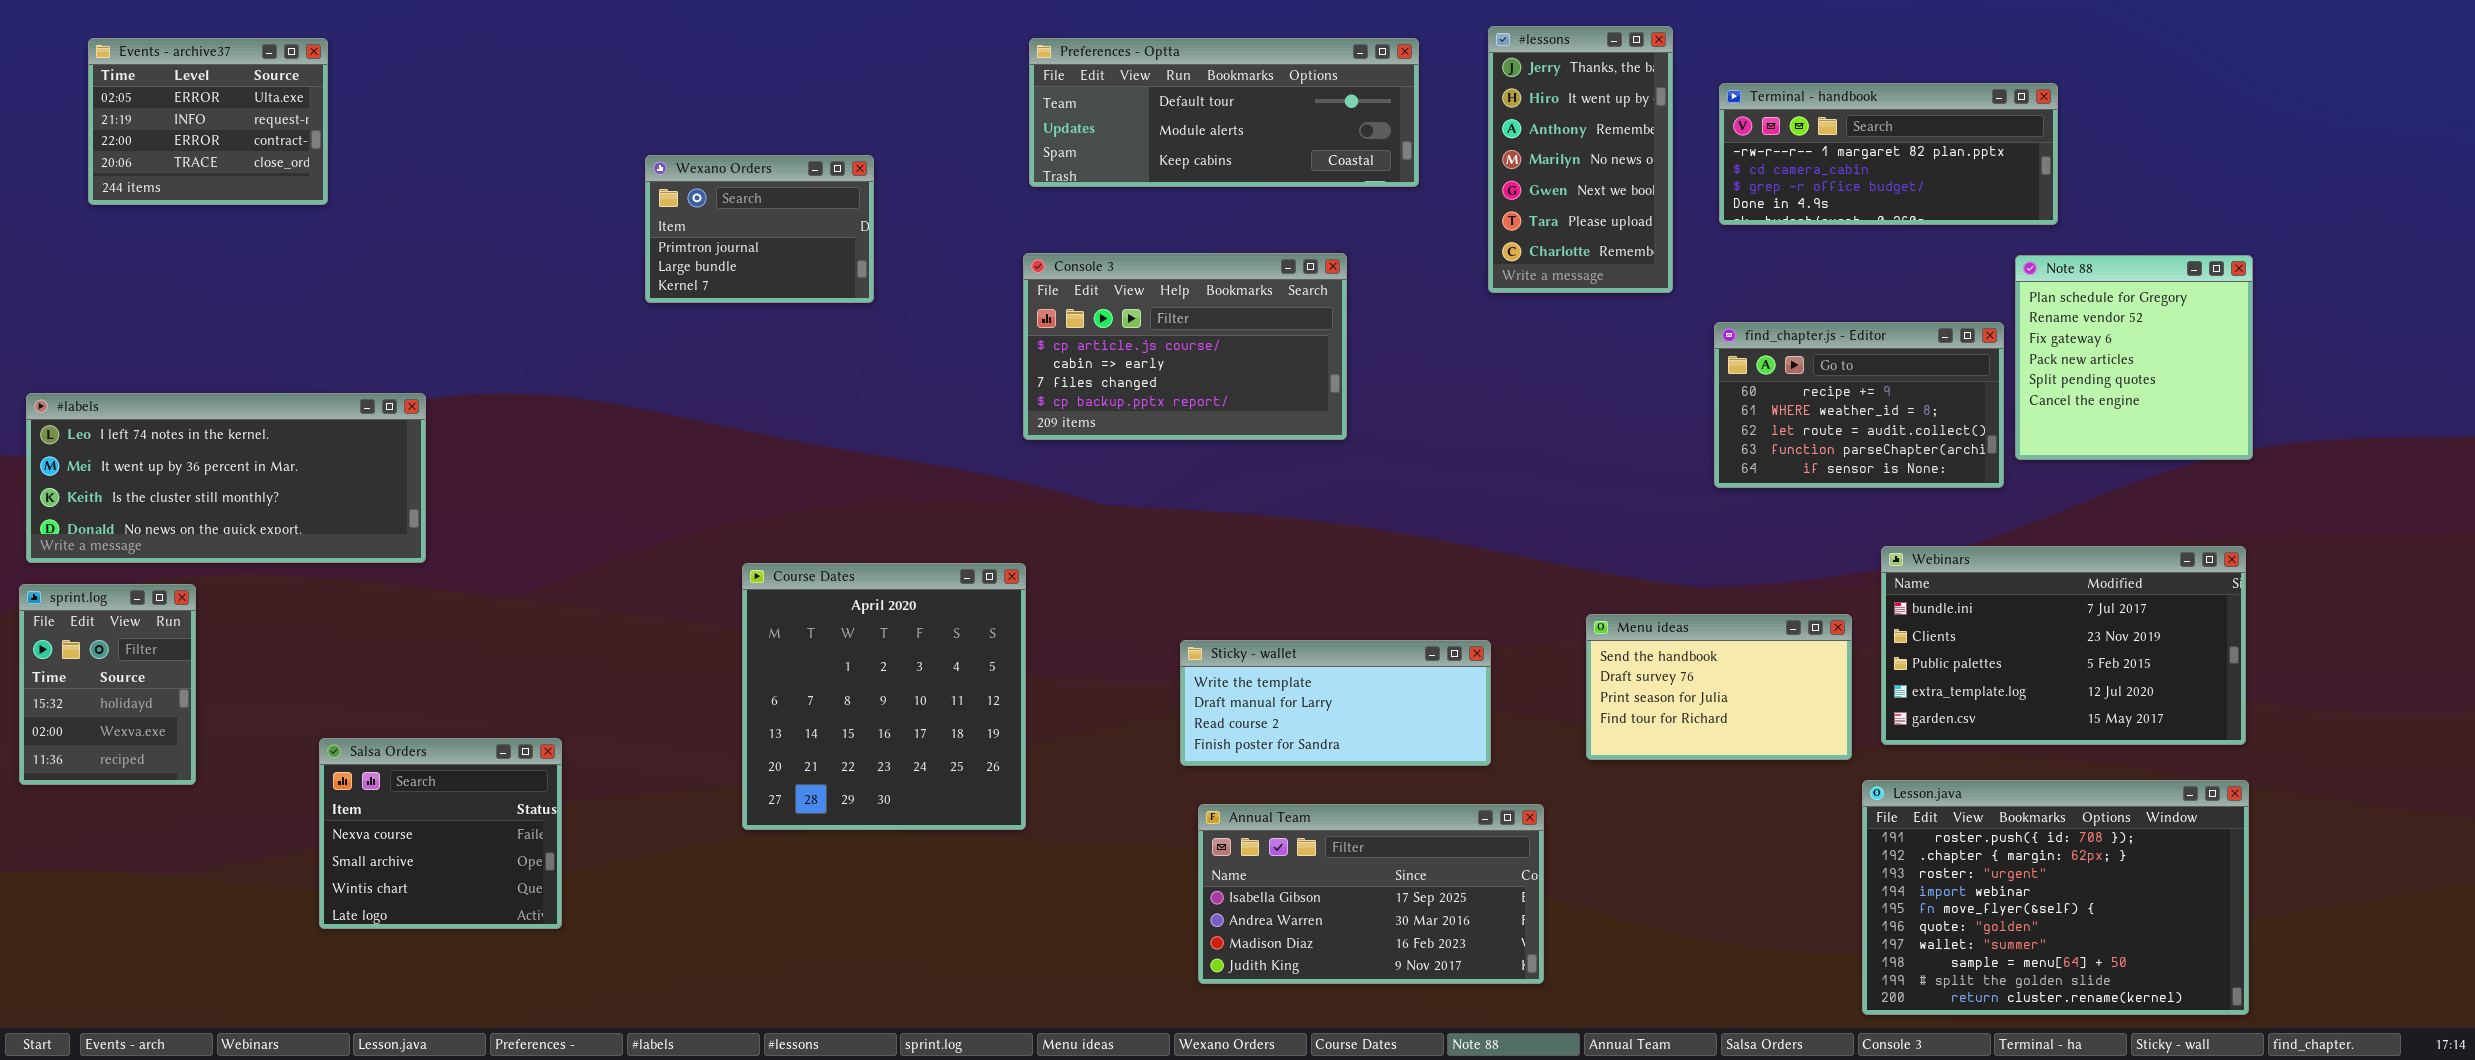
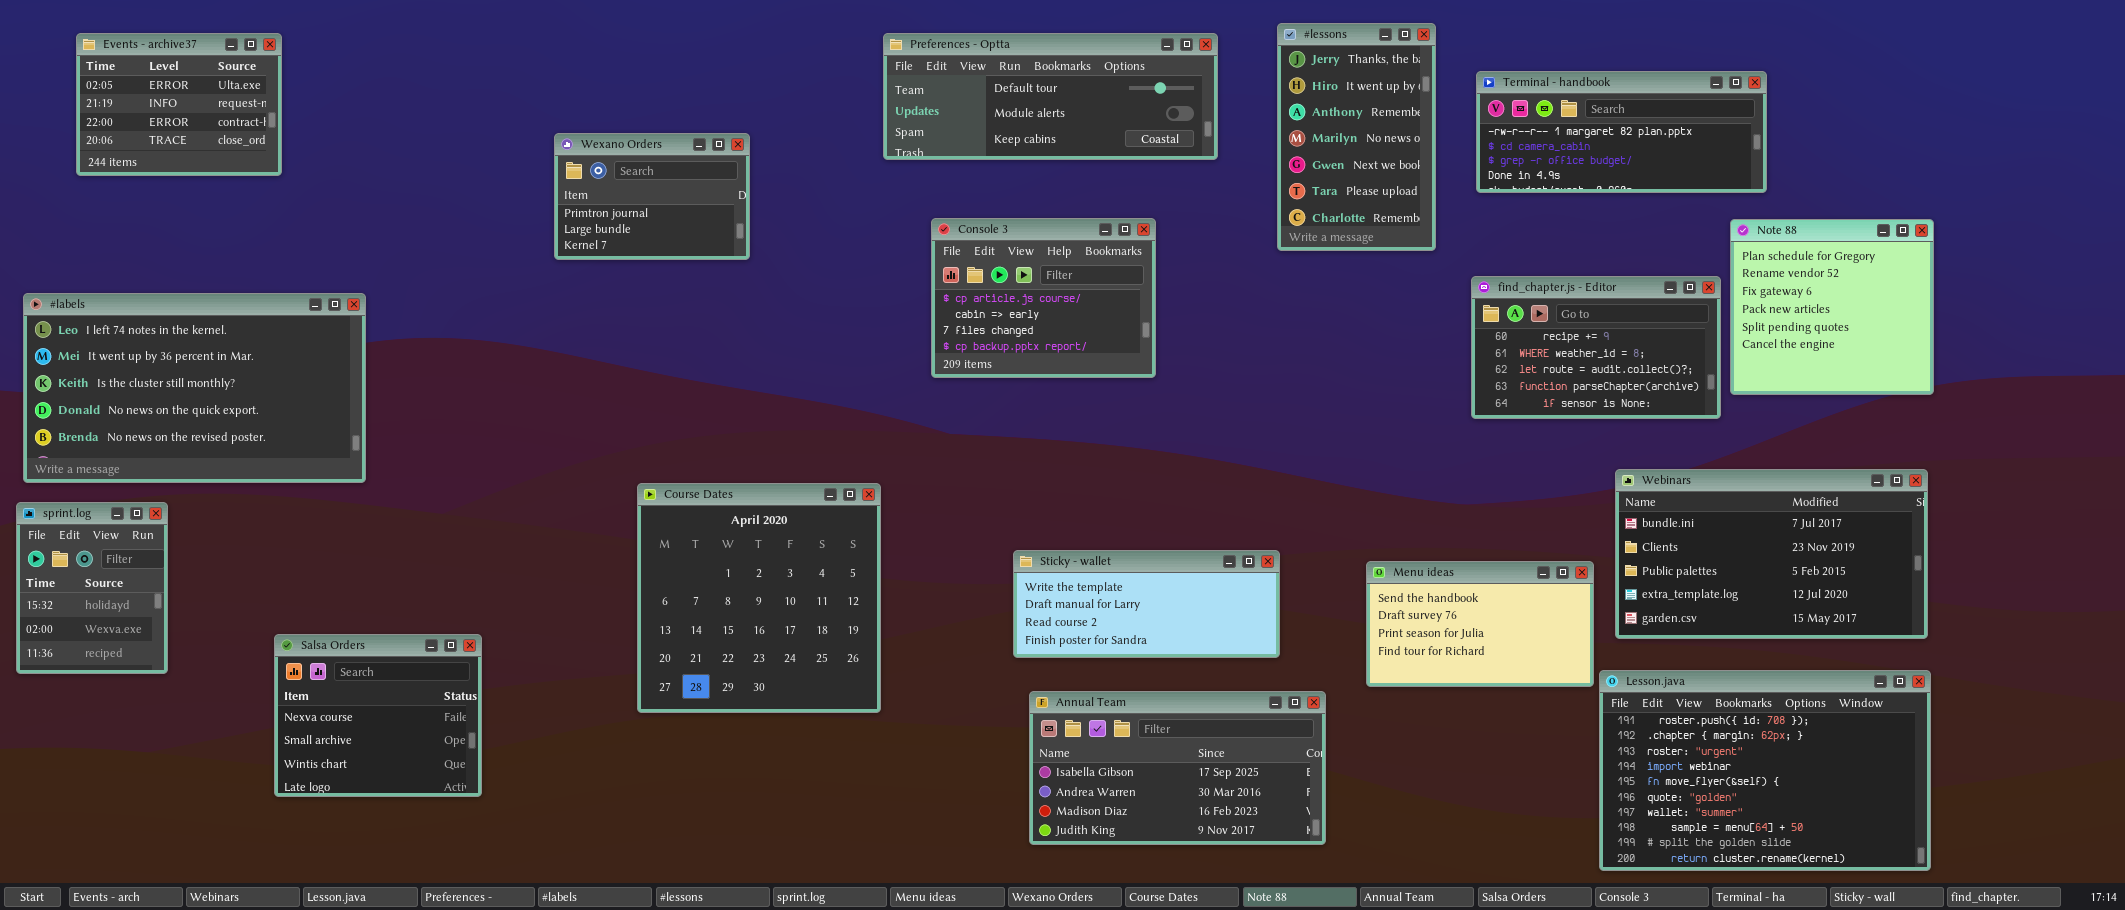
Console 3: [1023,253,1347,440] -> [931,218,1156,378], resized
#labels: [26,393,426,563] -> [23,293,366,483], resized
Menu ideas: [1586,614,1852,760] -> [1366,561,1594,687], moved

